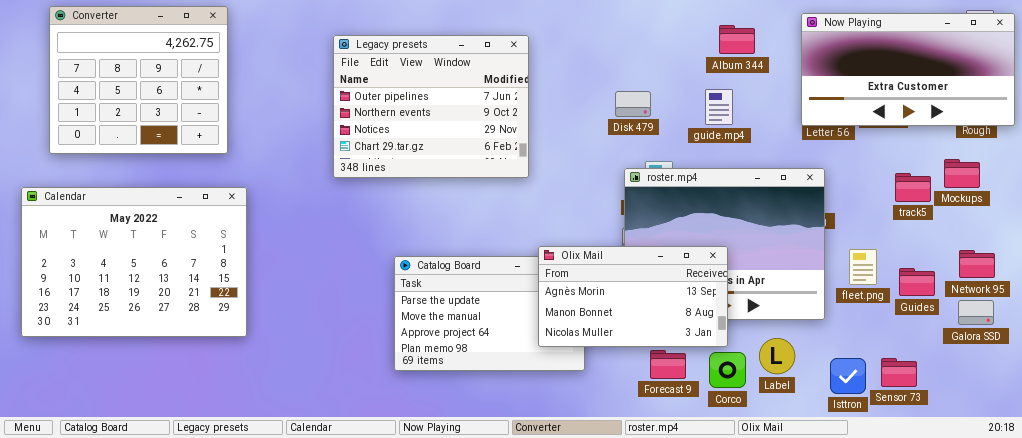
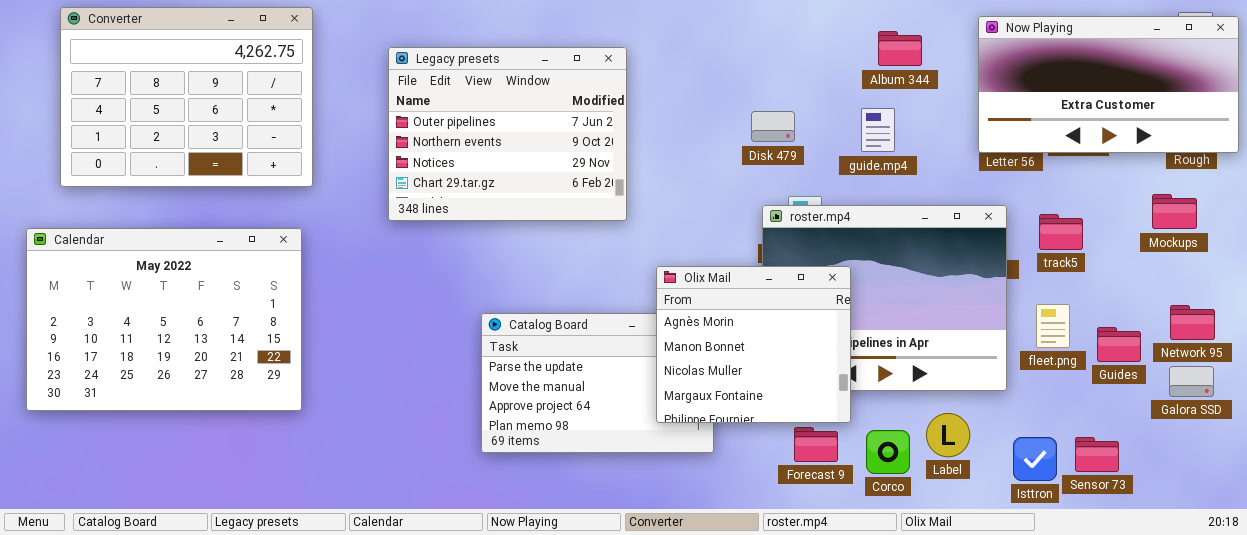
Converter: [49,6,228,154] -> [60,7,313,187], resized
Legacy presets: [333,35,529,178] -> [388,47,627,221], moved
track5: [895,173,931,202] -> [1039,214,1083,250], moved
Olix Mail: [538,246,728,347] -> [656,266,851,423], resized

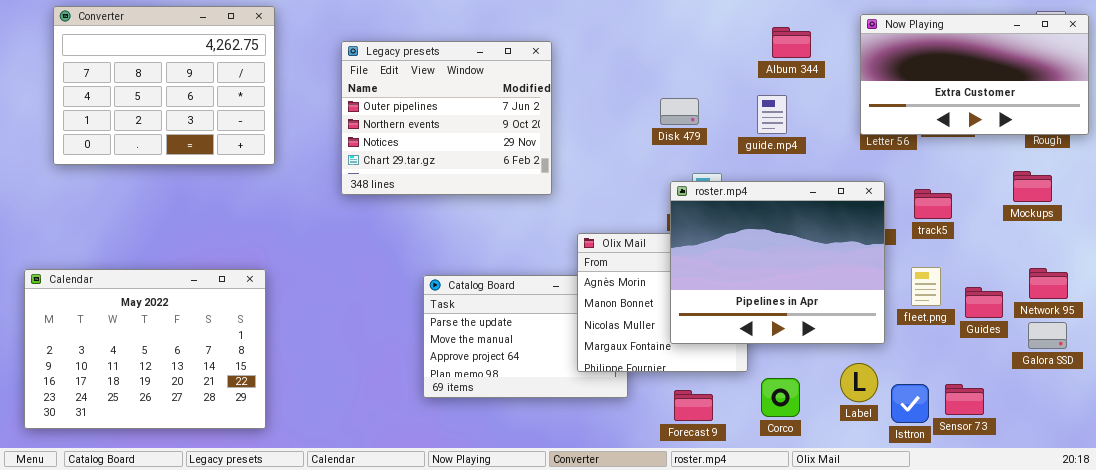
roster.mp4: [762,205,1007,391] -> [670,181,885,344], raised
Calendar: [26,228,302,411] -> [24,269,266,429], moved
Label: [926,413,970,457] -> [840,363,878,402], moved
Forecast 9: [794,427,838,462] -> [674,390,713,421], moved

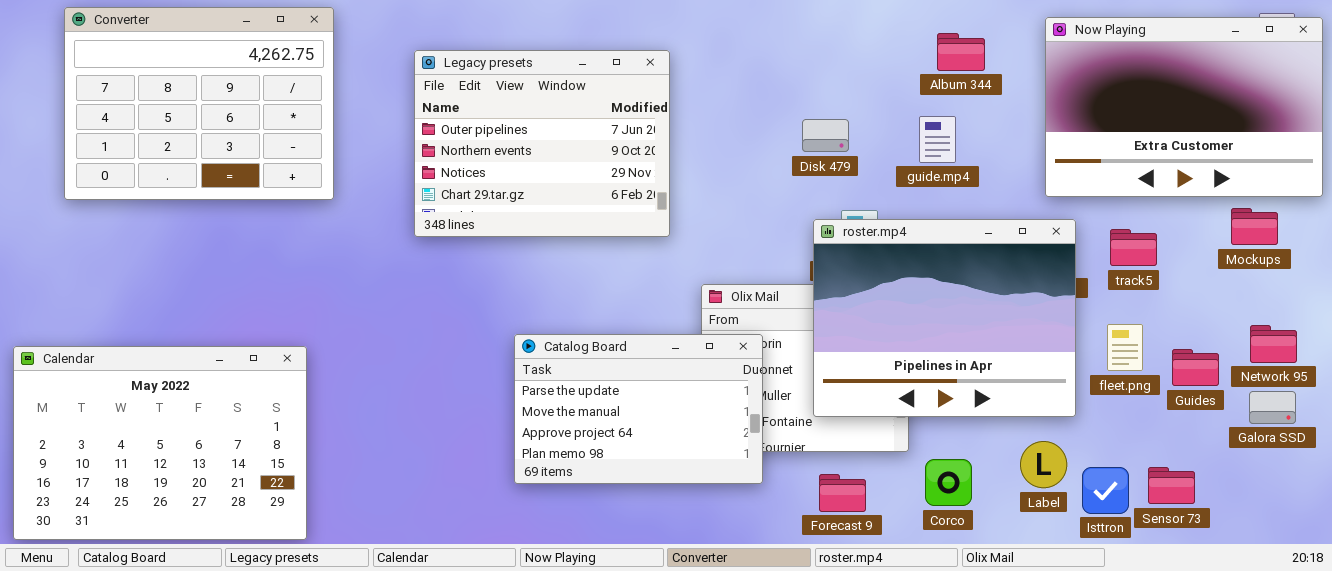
Now Playing: [860,14,1089,135] -> [1045,17,1323,197], resized
Calendar: [24,269,266,429] -> [13,346,307,540], moved
Catalog Board: [423,275,628,398] -> [514,334,763,484], raised

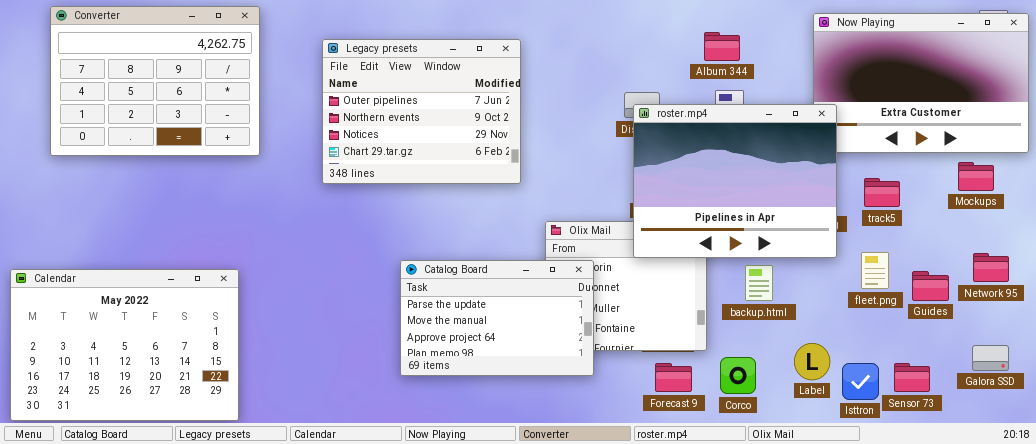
Album 344: [937,33,985,71] -> [704,32,740,61], moved
roster.mp4: [813,219,1076,417] -> [633,104,837,258], moved
Galora SSD: [1249,391,1296,424] -> [972,345,1009,371], moved
Forecast 9: [819,474,866,512] -> [655,363,692,392], moved

